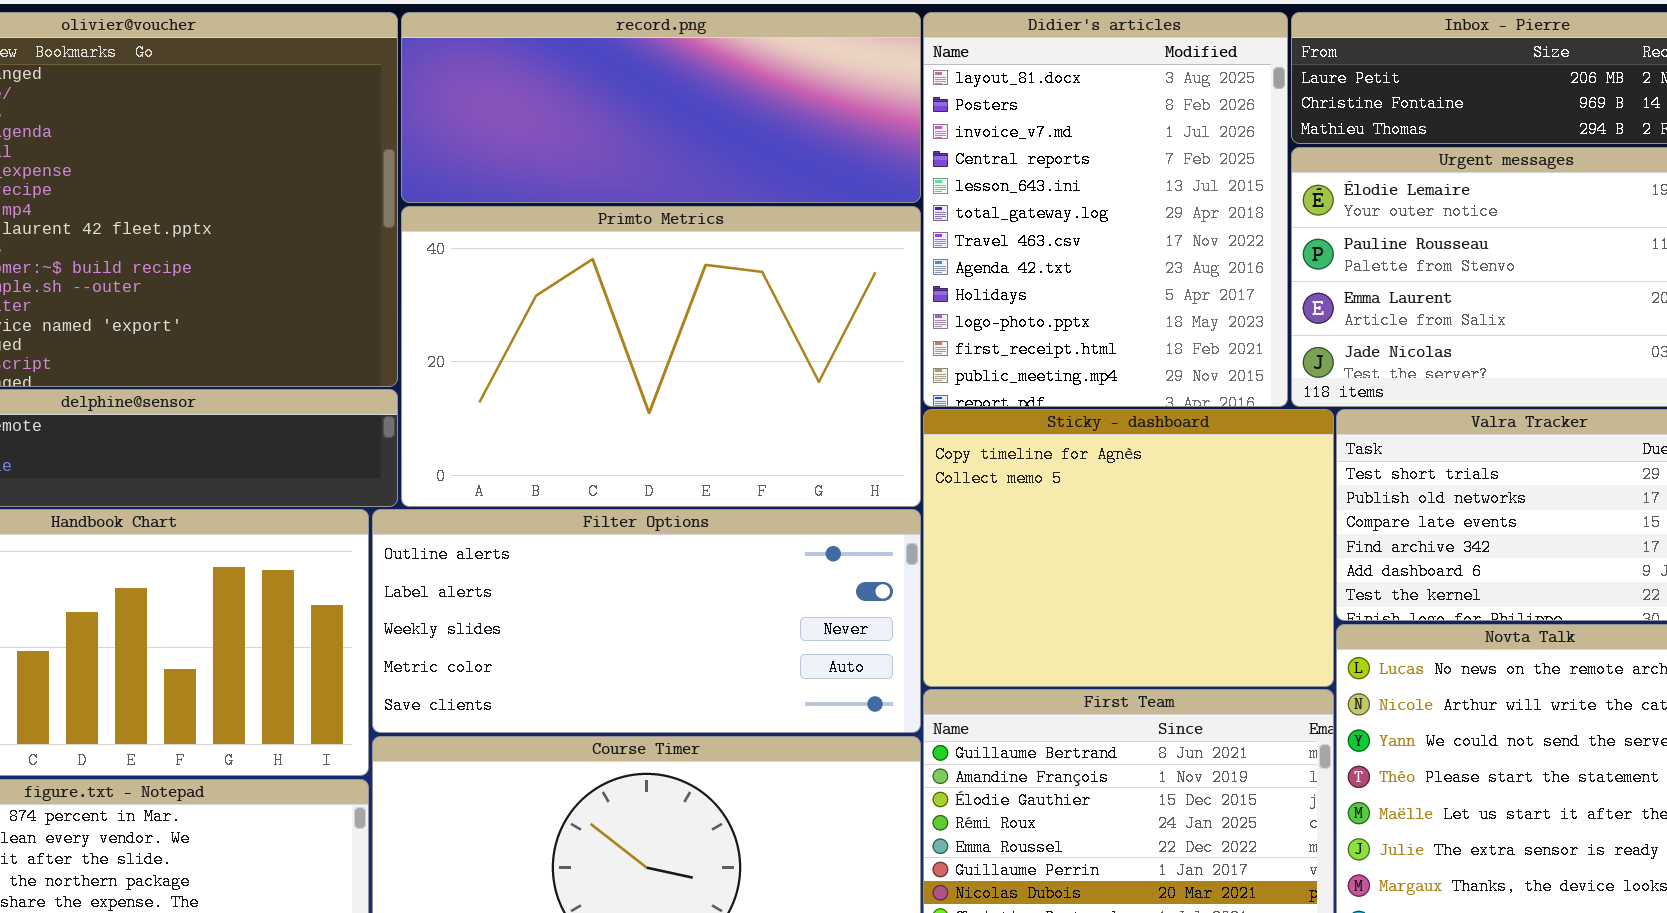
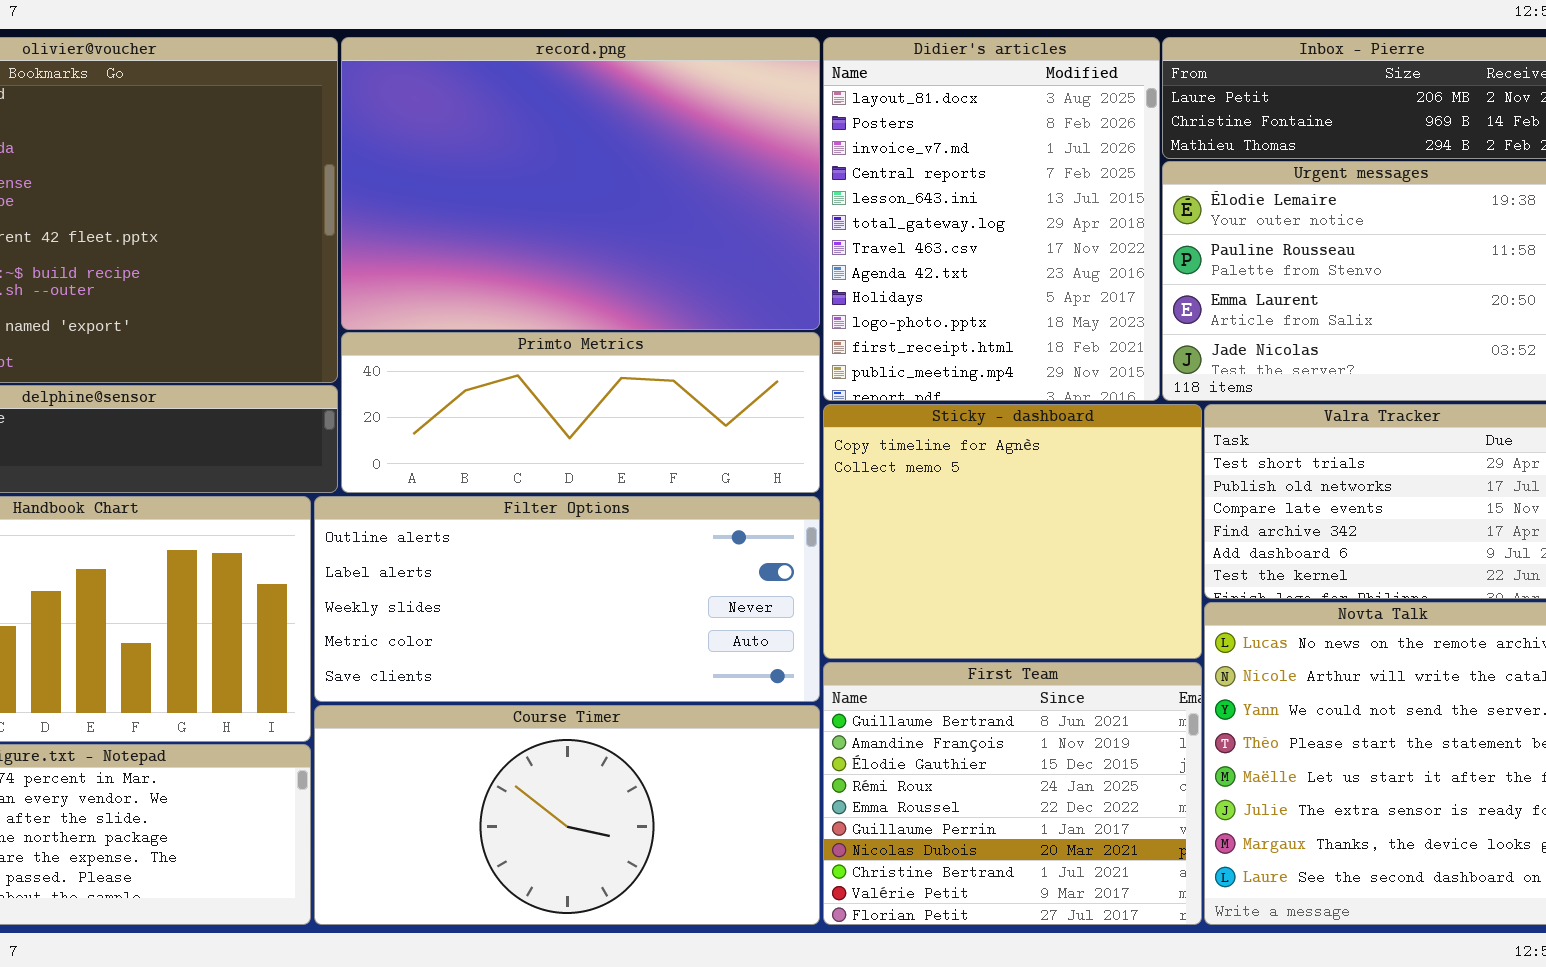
record.png: [401,12,921,203] -> [341,37,820,330], resized
Primto Metrics: [401,206,921,507] -> [341,332,820,493], resized

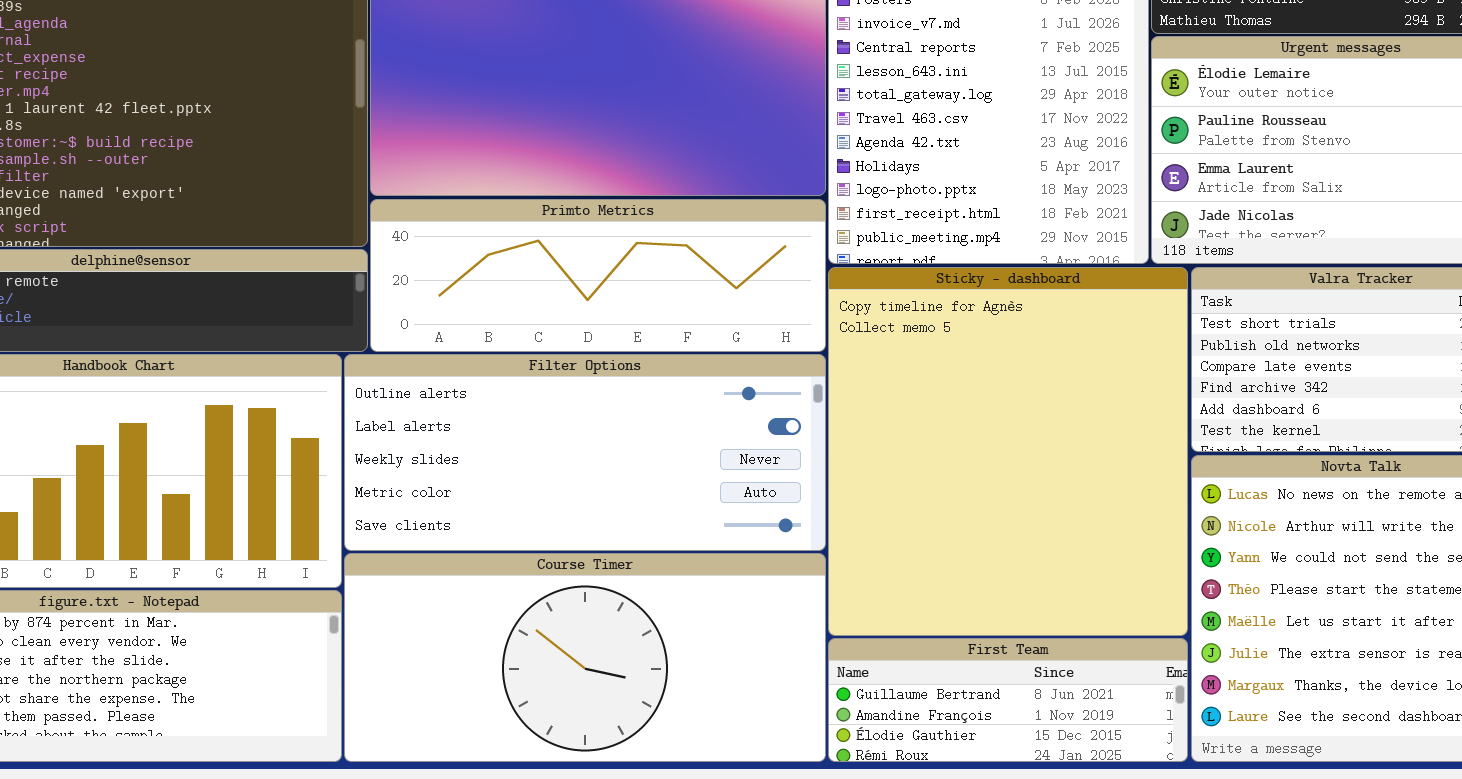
Sticky - dashboard: [823,404,1202,659] -> [828,267,1188,636], resized
First Team: [823,662,1202,925] -> [828,638,1188,762], resized

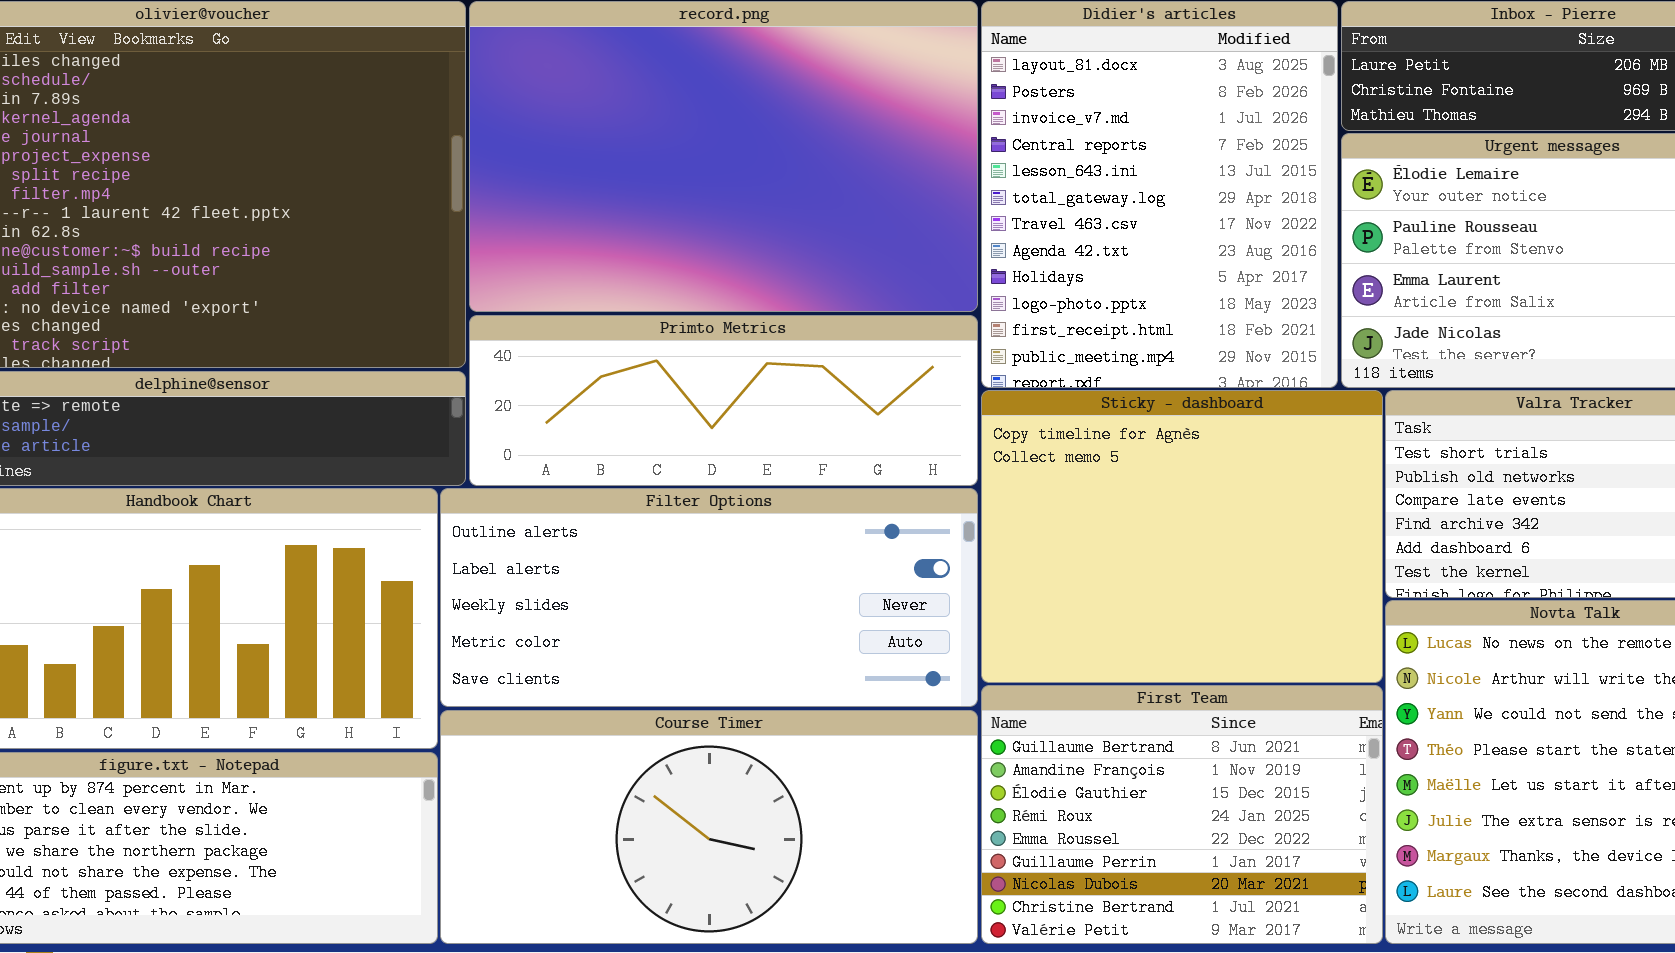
Sticky - dashboard: [828,267,1188,636] -> [981,390,1383,683], resized
First Team: [828,638,1188,762] -> [981,685,1383,944], resized

